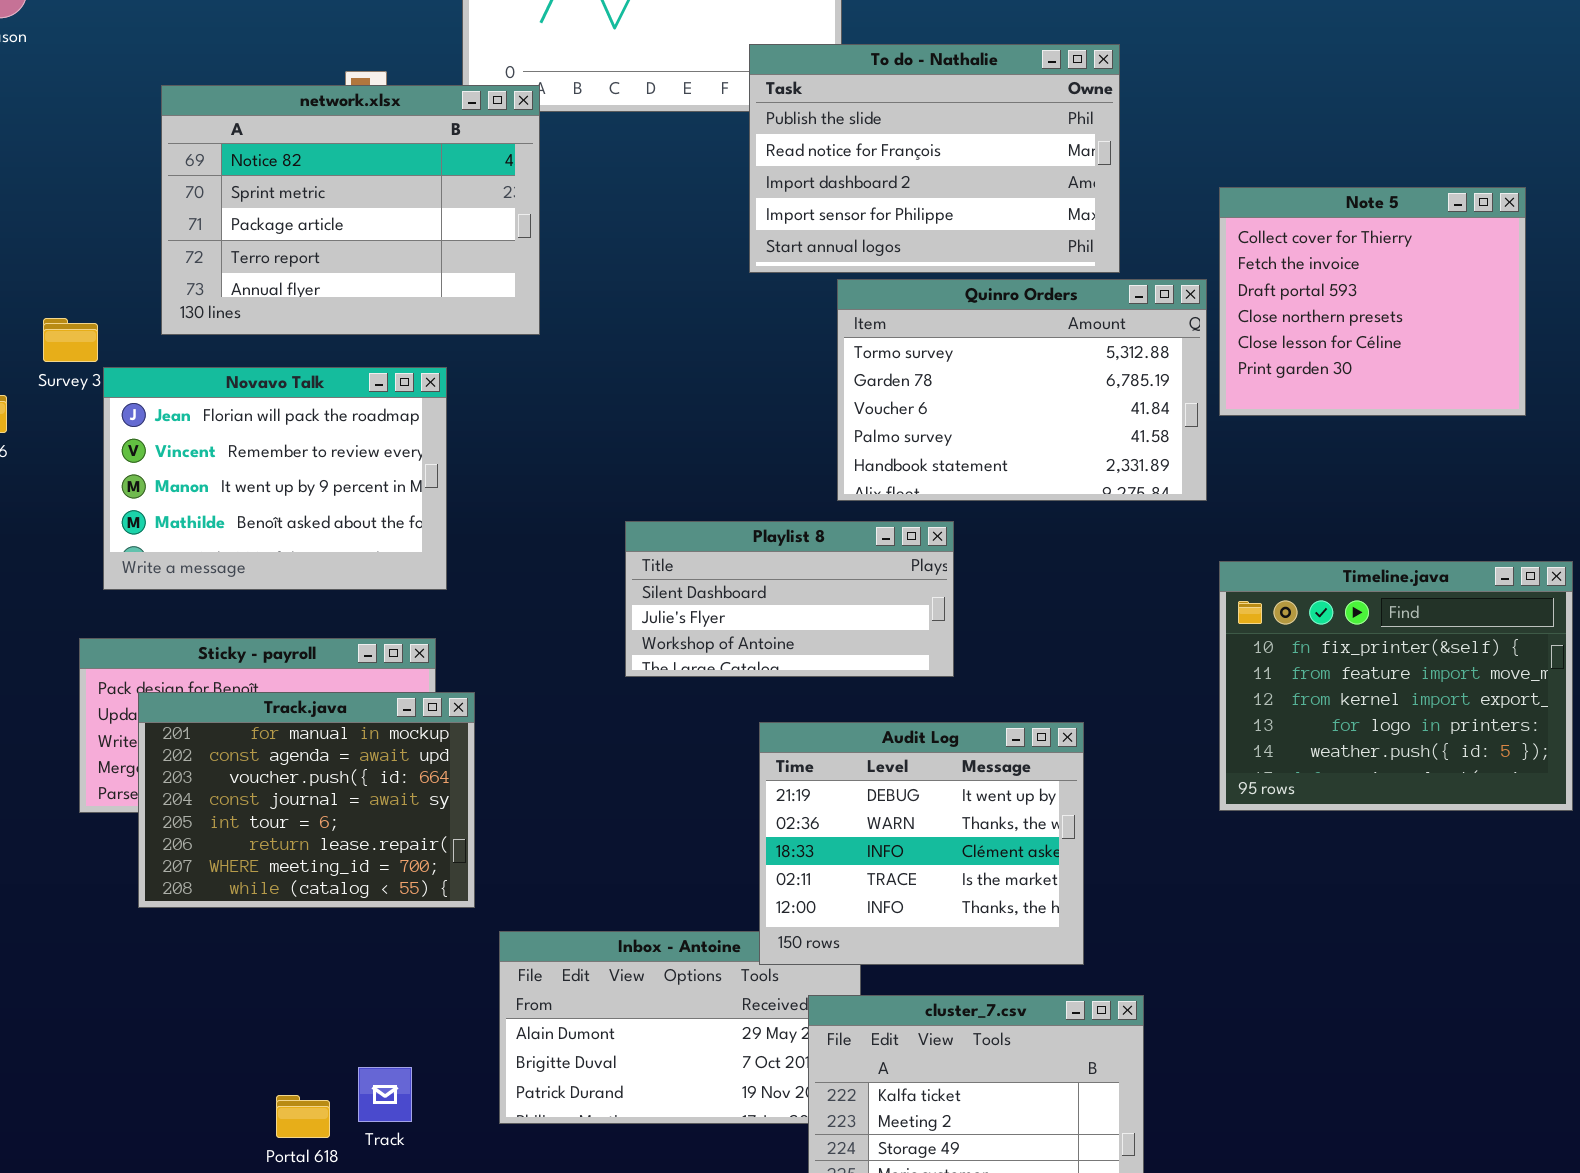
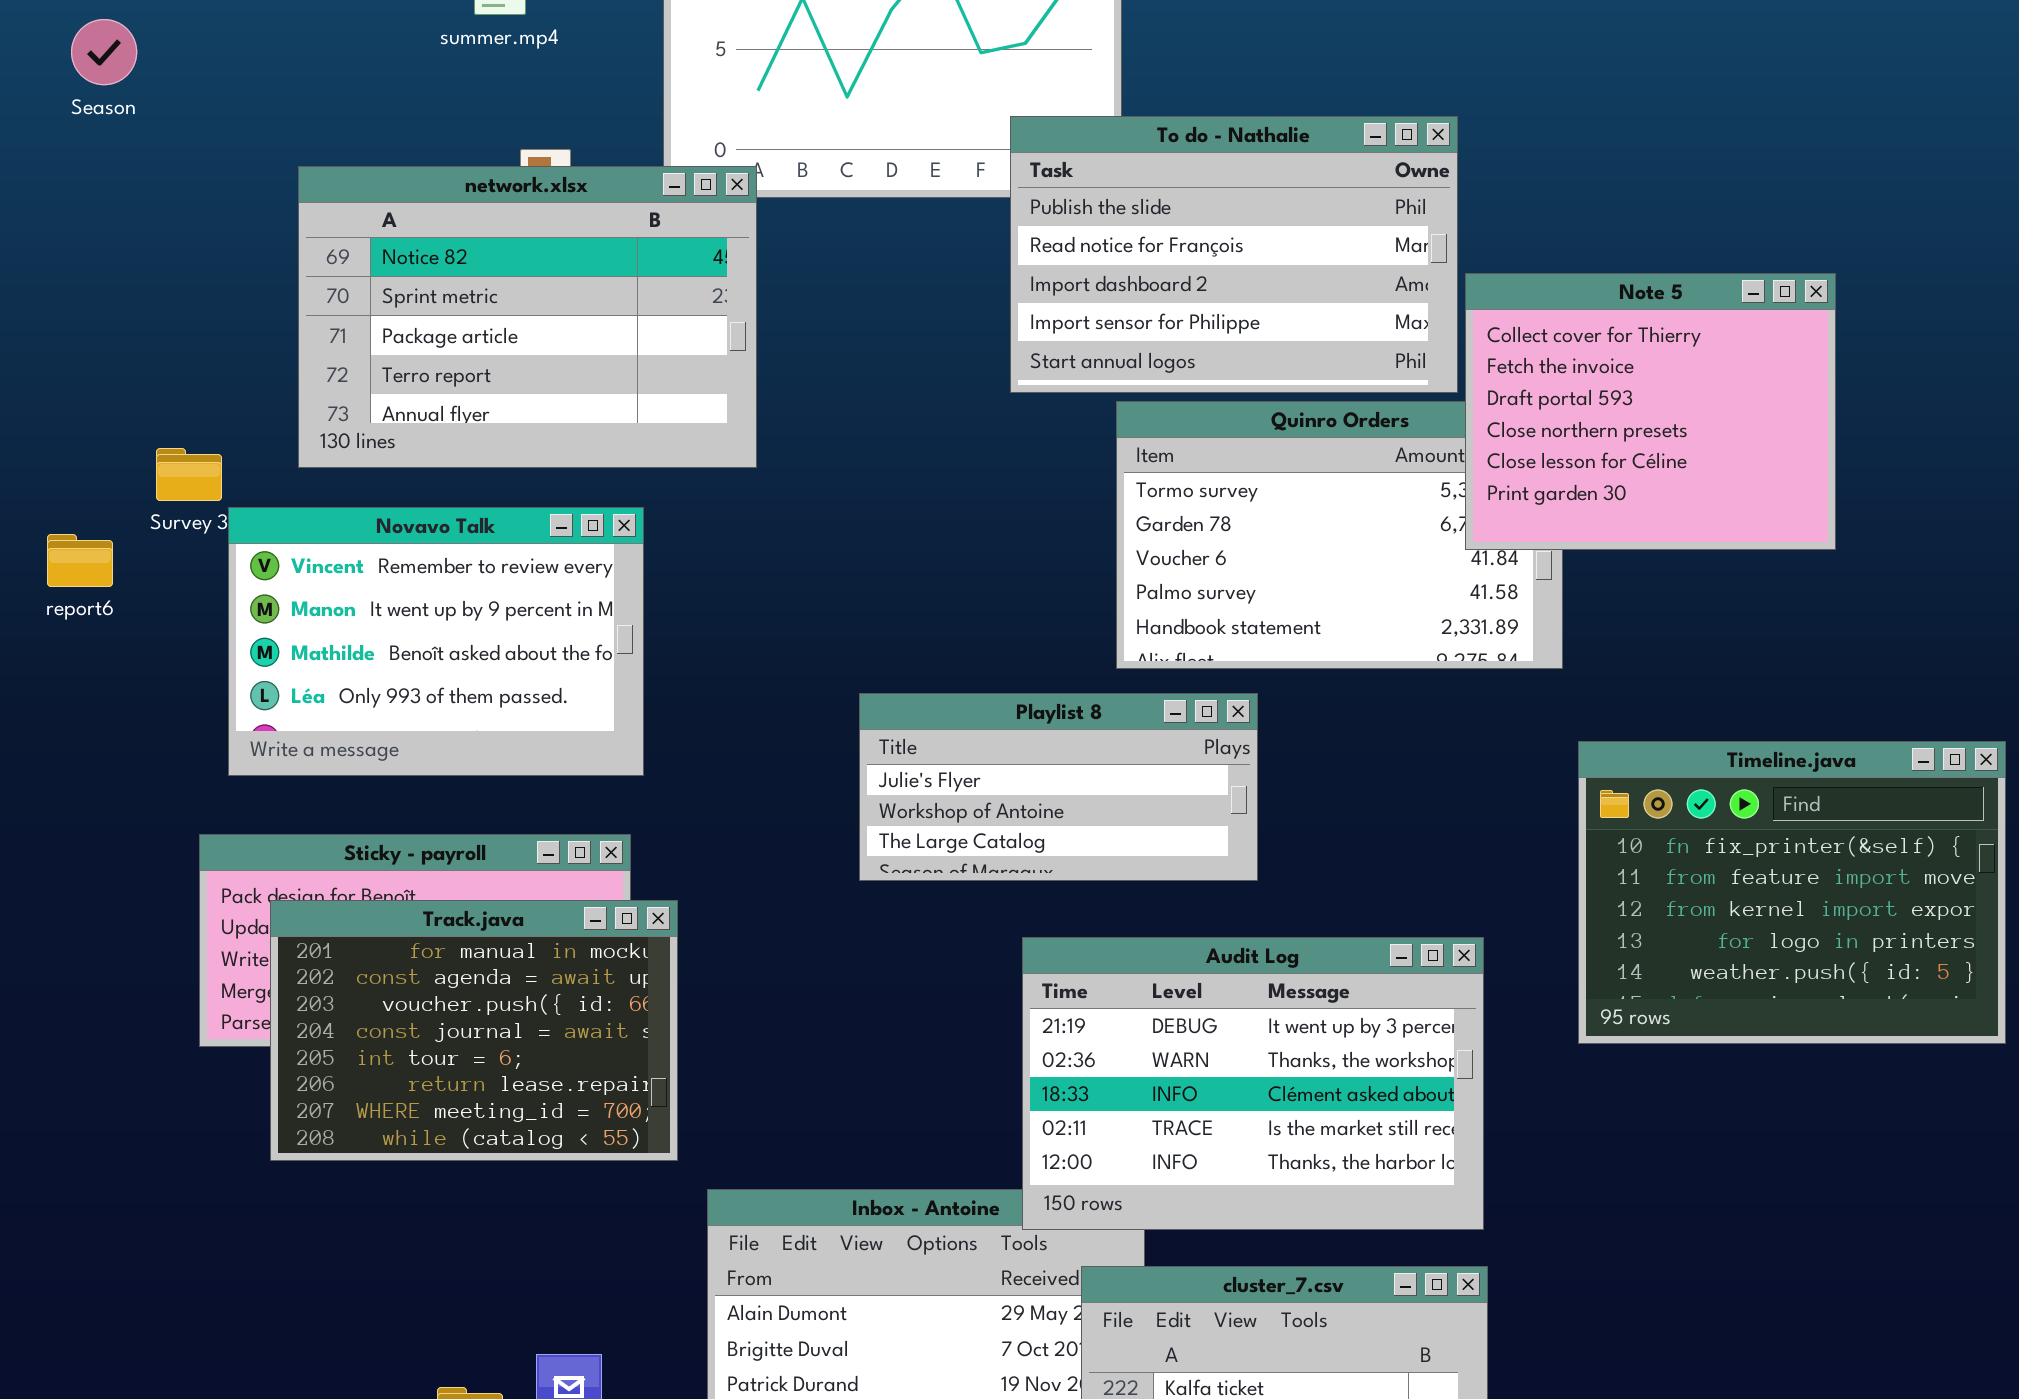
Note 5: [1219,187,1526,416] -> [1465,273,1836,550], moved
Novavo Talk: [103,367,447,590] -> [228,507,644,776], scrolled down 1 row
Playlist 8: [625,521,954,677] -> [859,693,1258,881], scrolled down 1 row
Audit Log: [759,722,1084,965] -> [1022,937,1484,1230], resized

